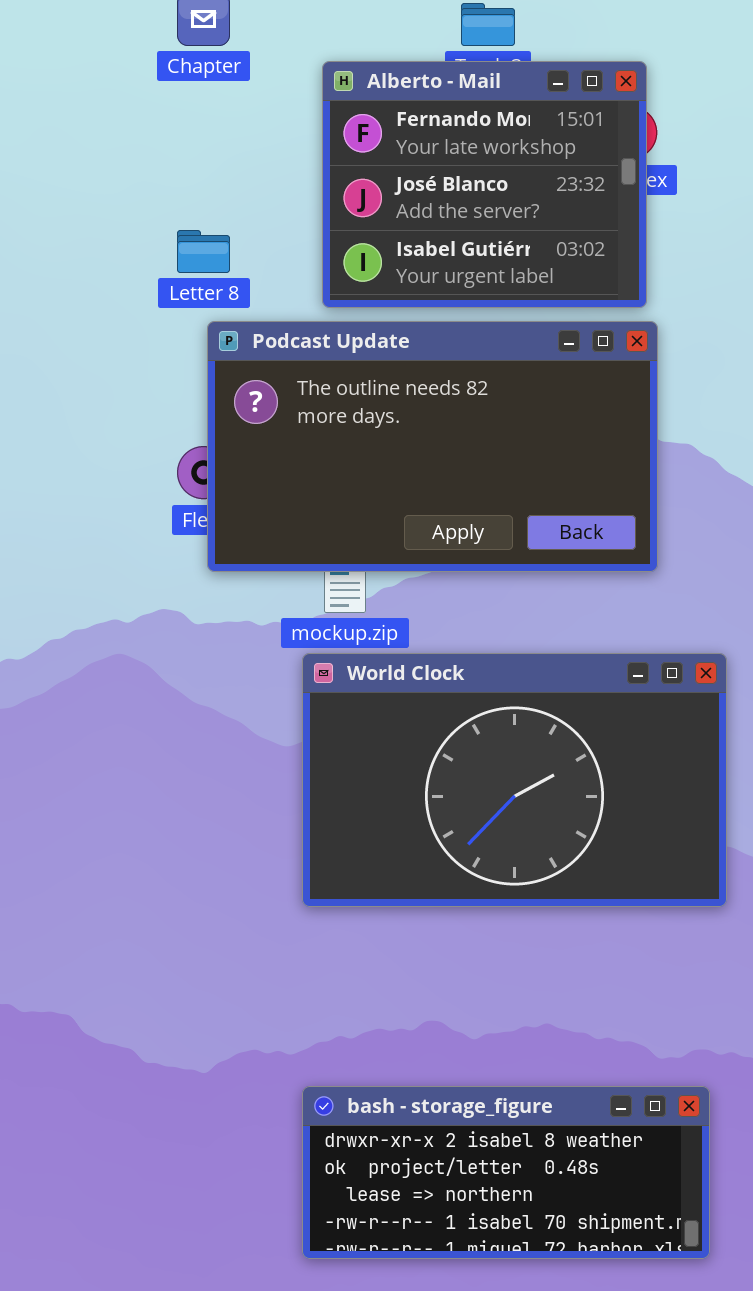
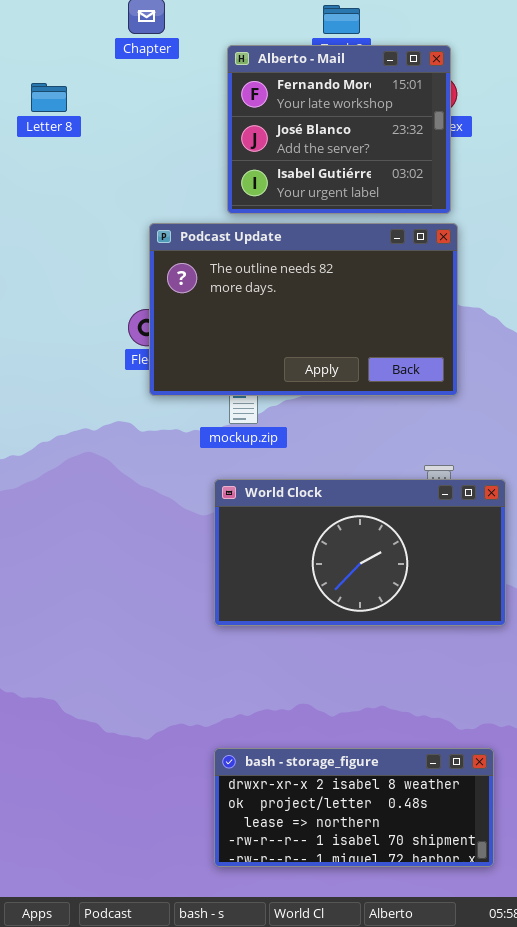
Letter 8: [177,230,230,273] -> [31,83,67,112], moved
World Clock: [302,653,727,907] -> [214,479,506,626], resized

